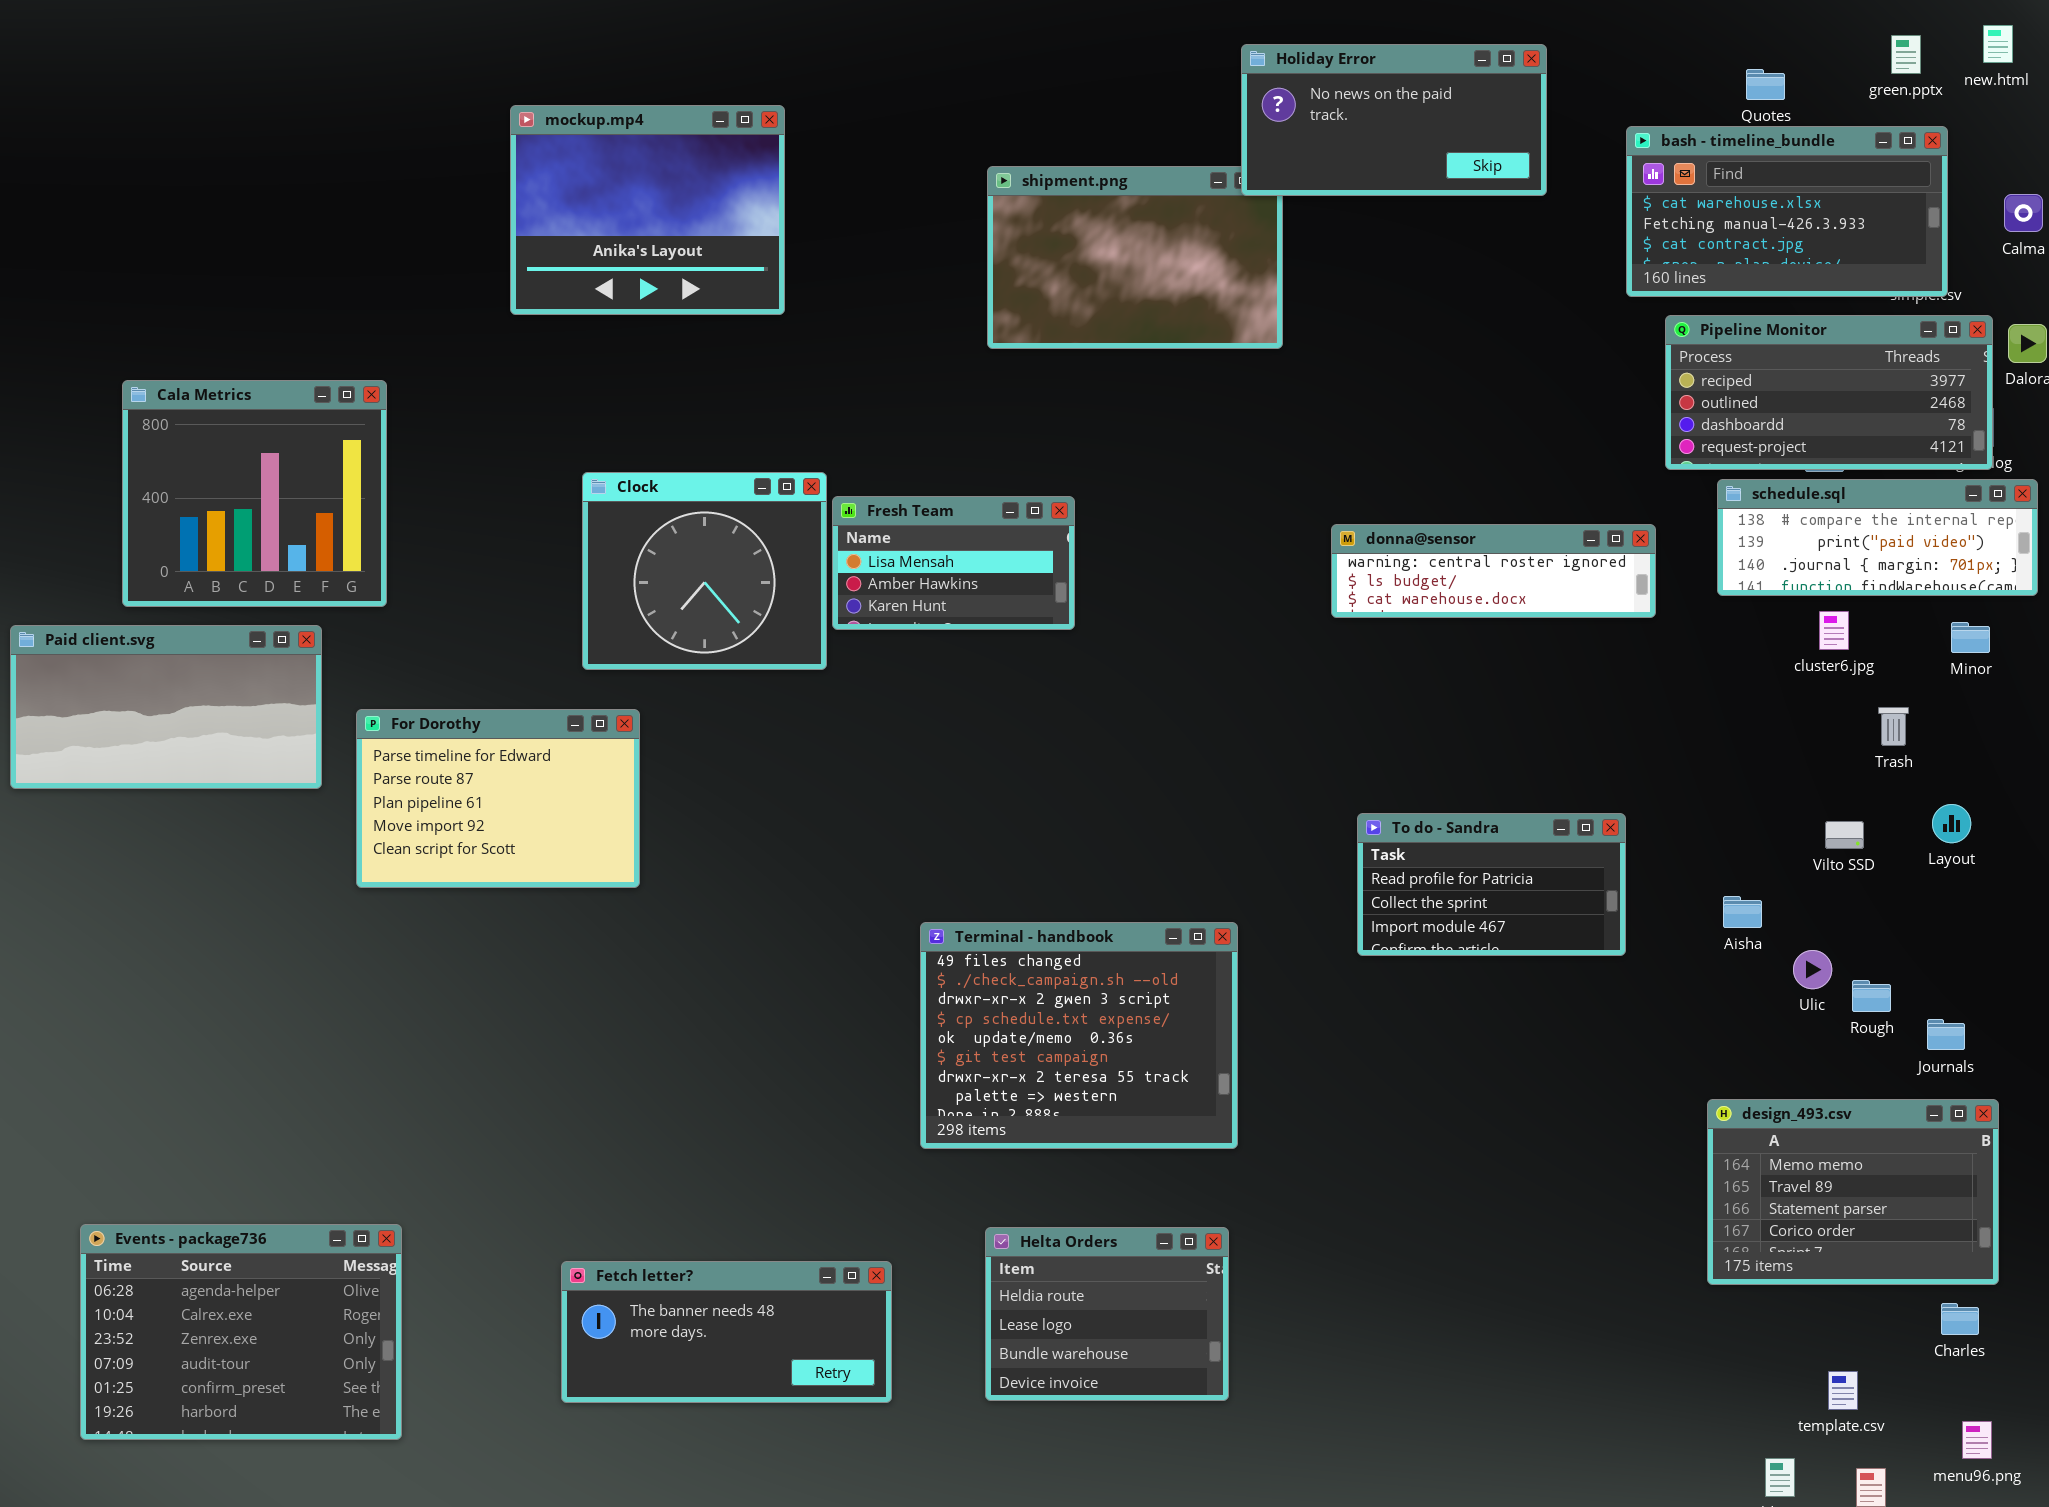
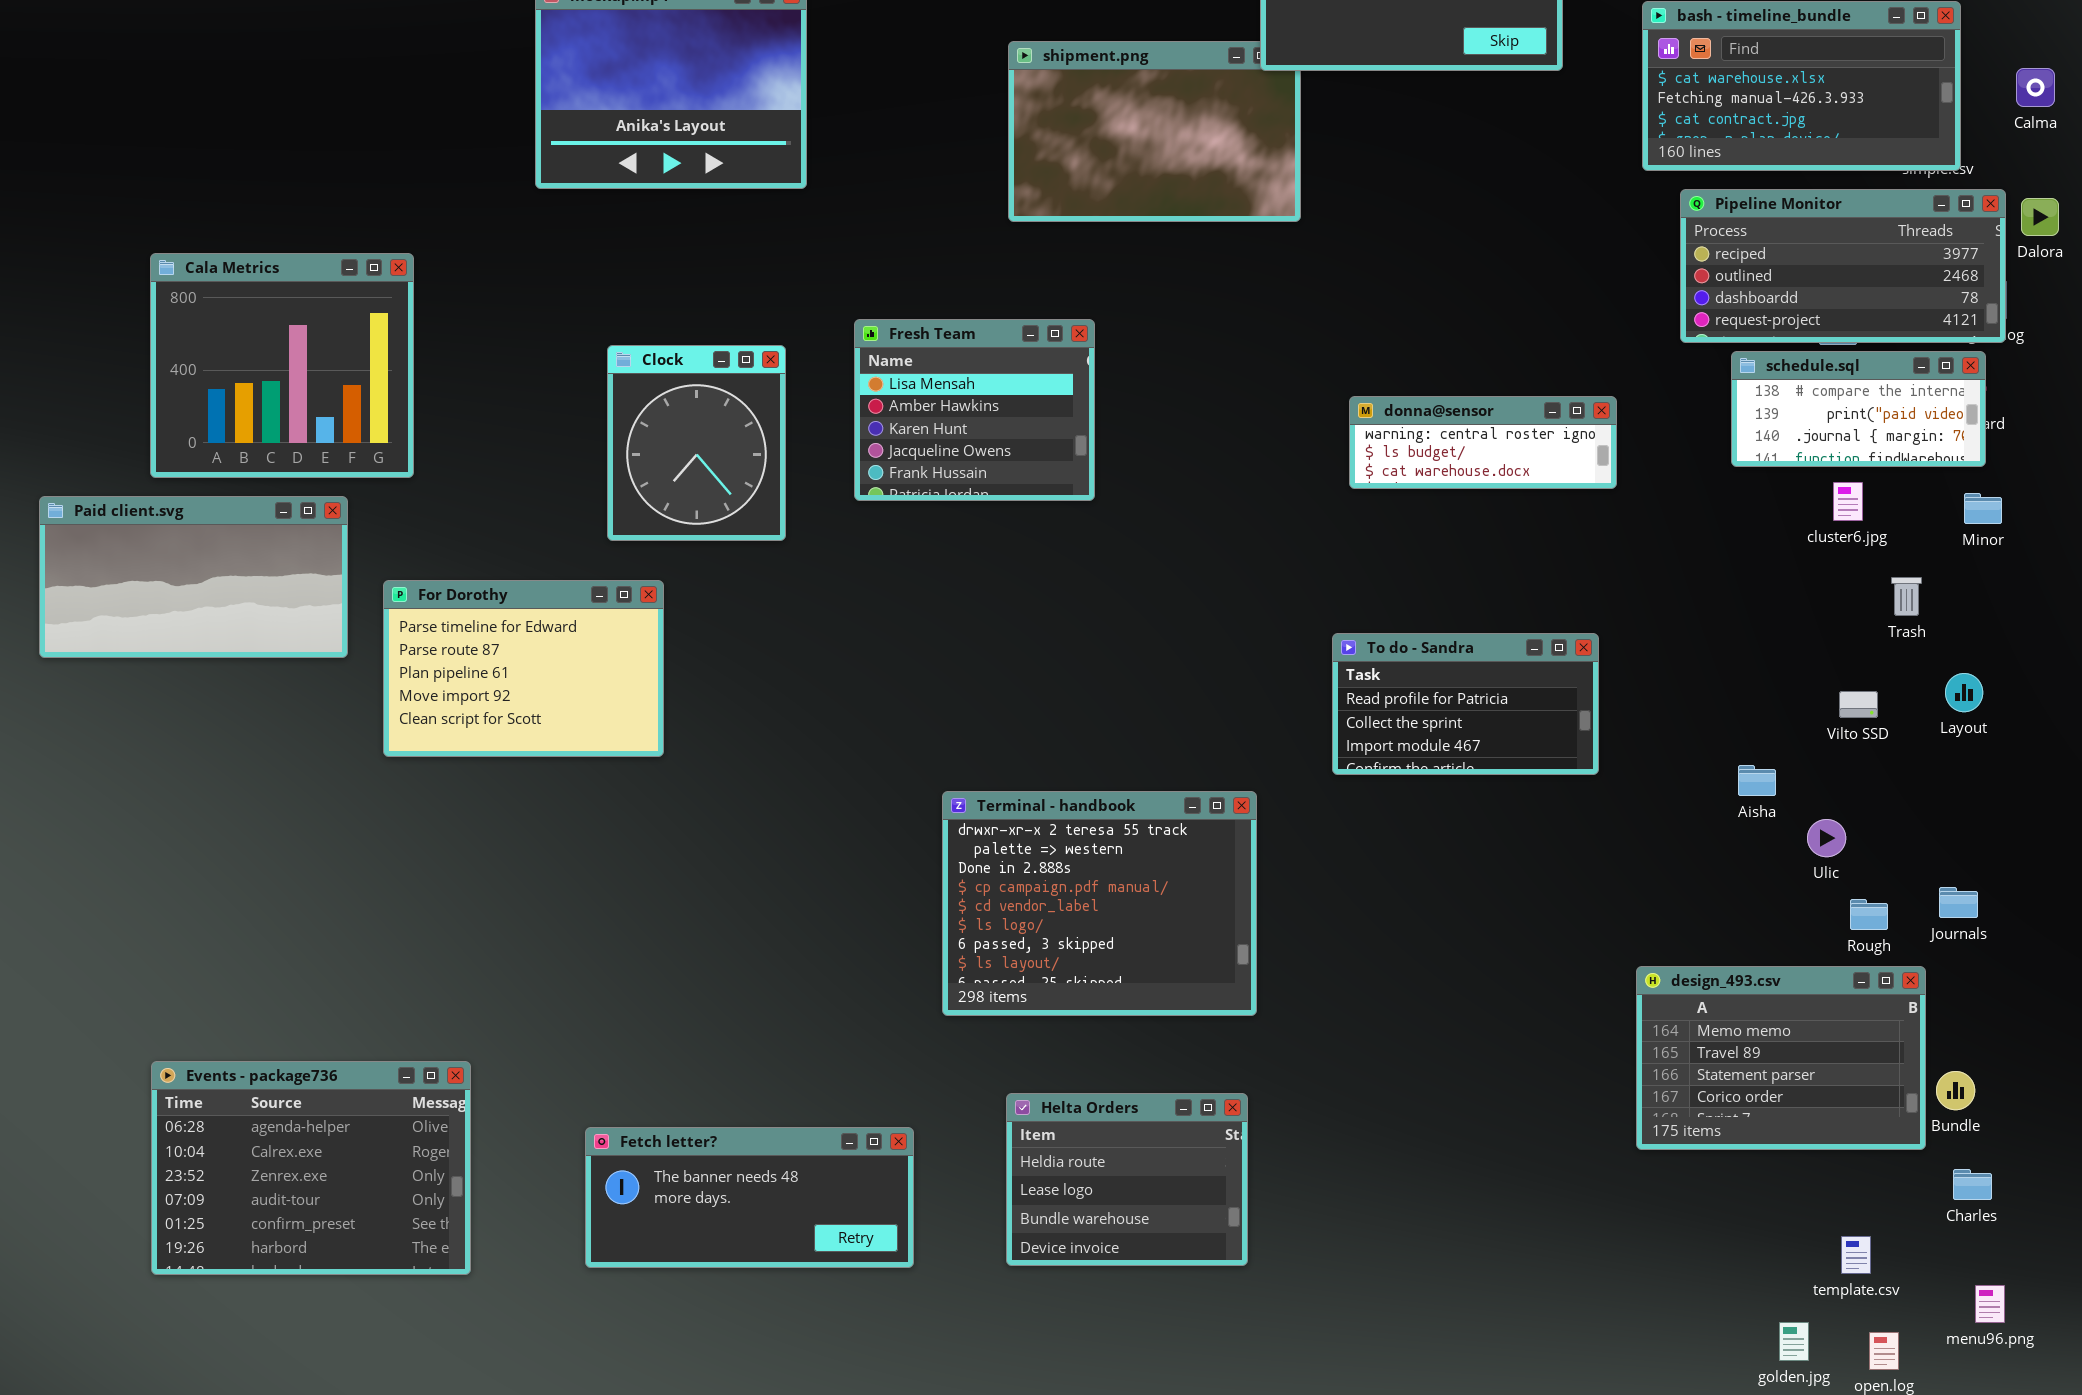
Clock: [582,472,827,670] -> [607,345,786,541], resized
schedule.sql: [1717,479,2038,596] -> [1731,351,1986,467], resized
Fresh Team: [832,496,1075,630] -> [854,319,1095,501], resized
donna@sensor: [1331,524,1656,618] -> [1349,396,1617,489], resized
To do - Sandra: [1357,813,1626,956] -> [1332,633,1599,775], moved
Terminal - handbook: [920,922,1238,1149] -> [942,791,1257,1016], scrolled down 6 rows
Rough: [1852,980,1891,1012] -> [1850,899,1888,930], moved
design_493.csv: [1707,1099,1999,1285] -> [1636,966,1926,1150], moved
Events - package736: [80,1224,402,1440] -> [151,1061,471,1275], moved

